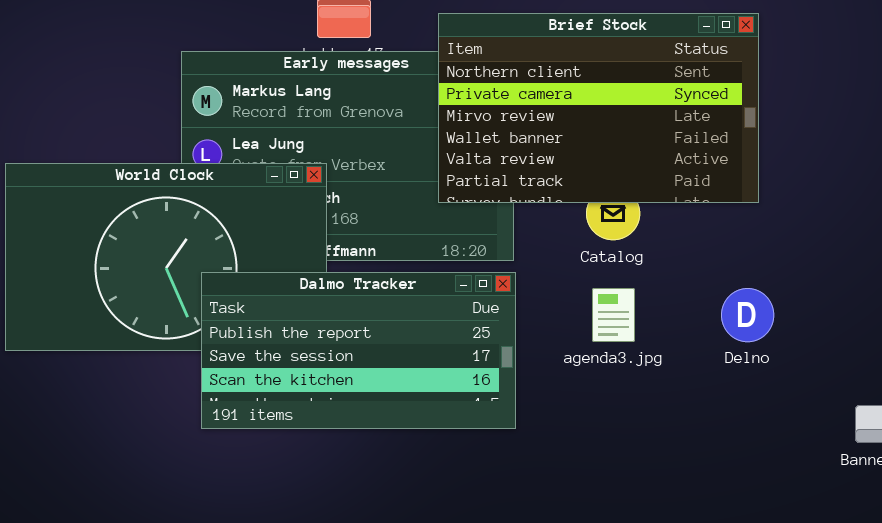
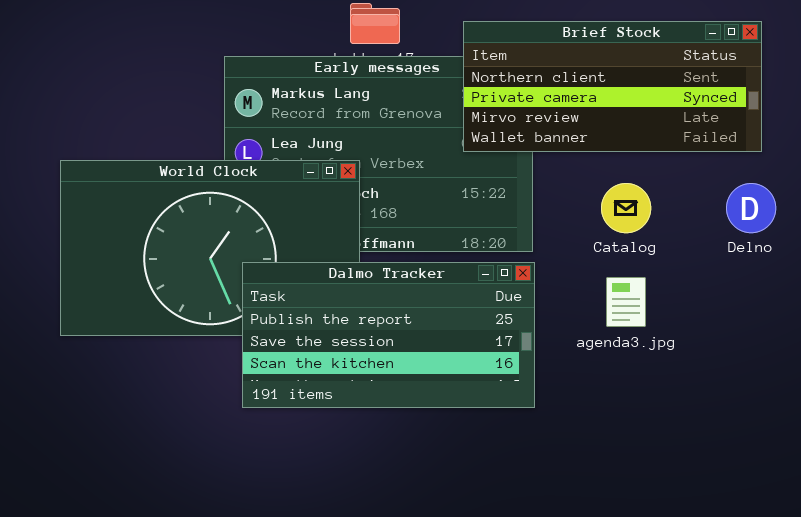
Brief Stock: [438,13,759,203] -> [463,21,762,152], resized
Delno: [721,288,774,342] -> [726,183,776,233], moved

